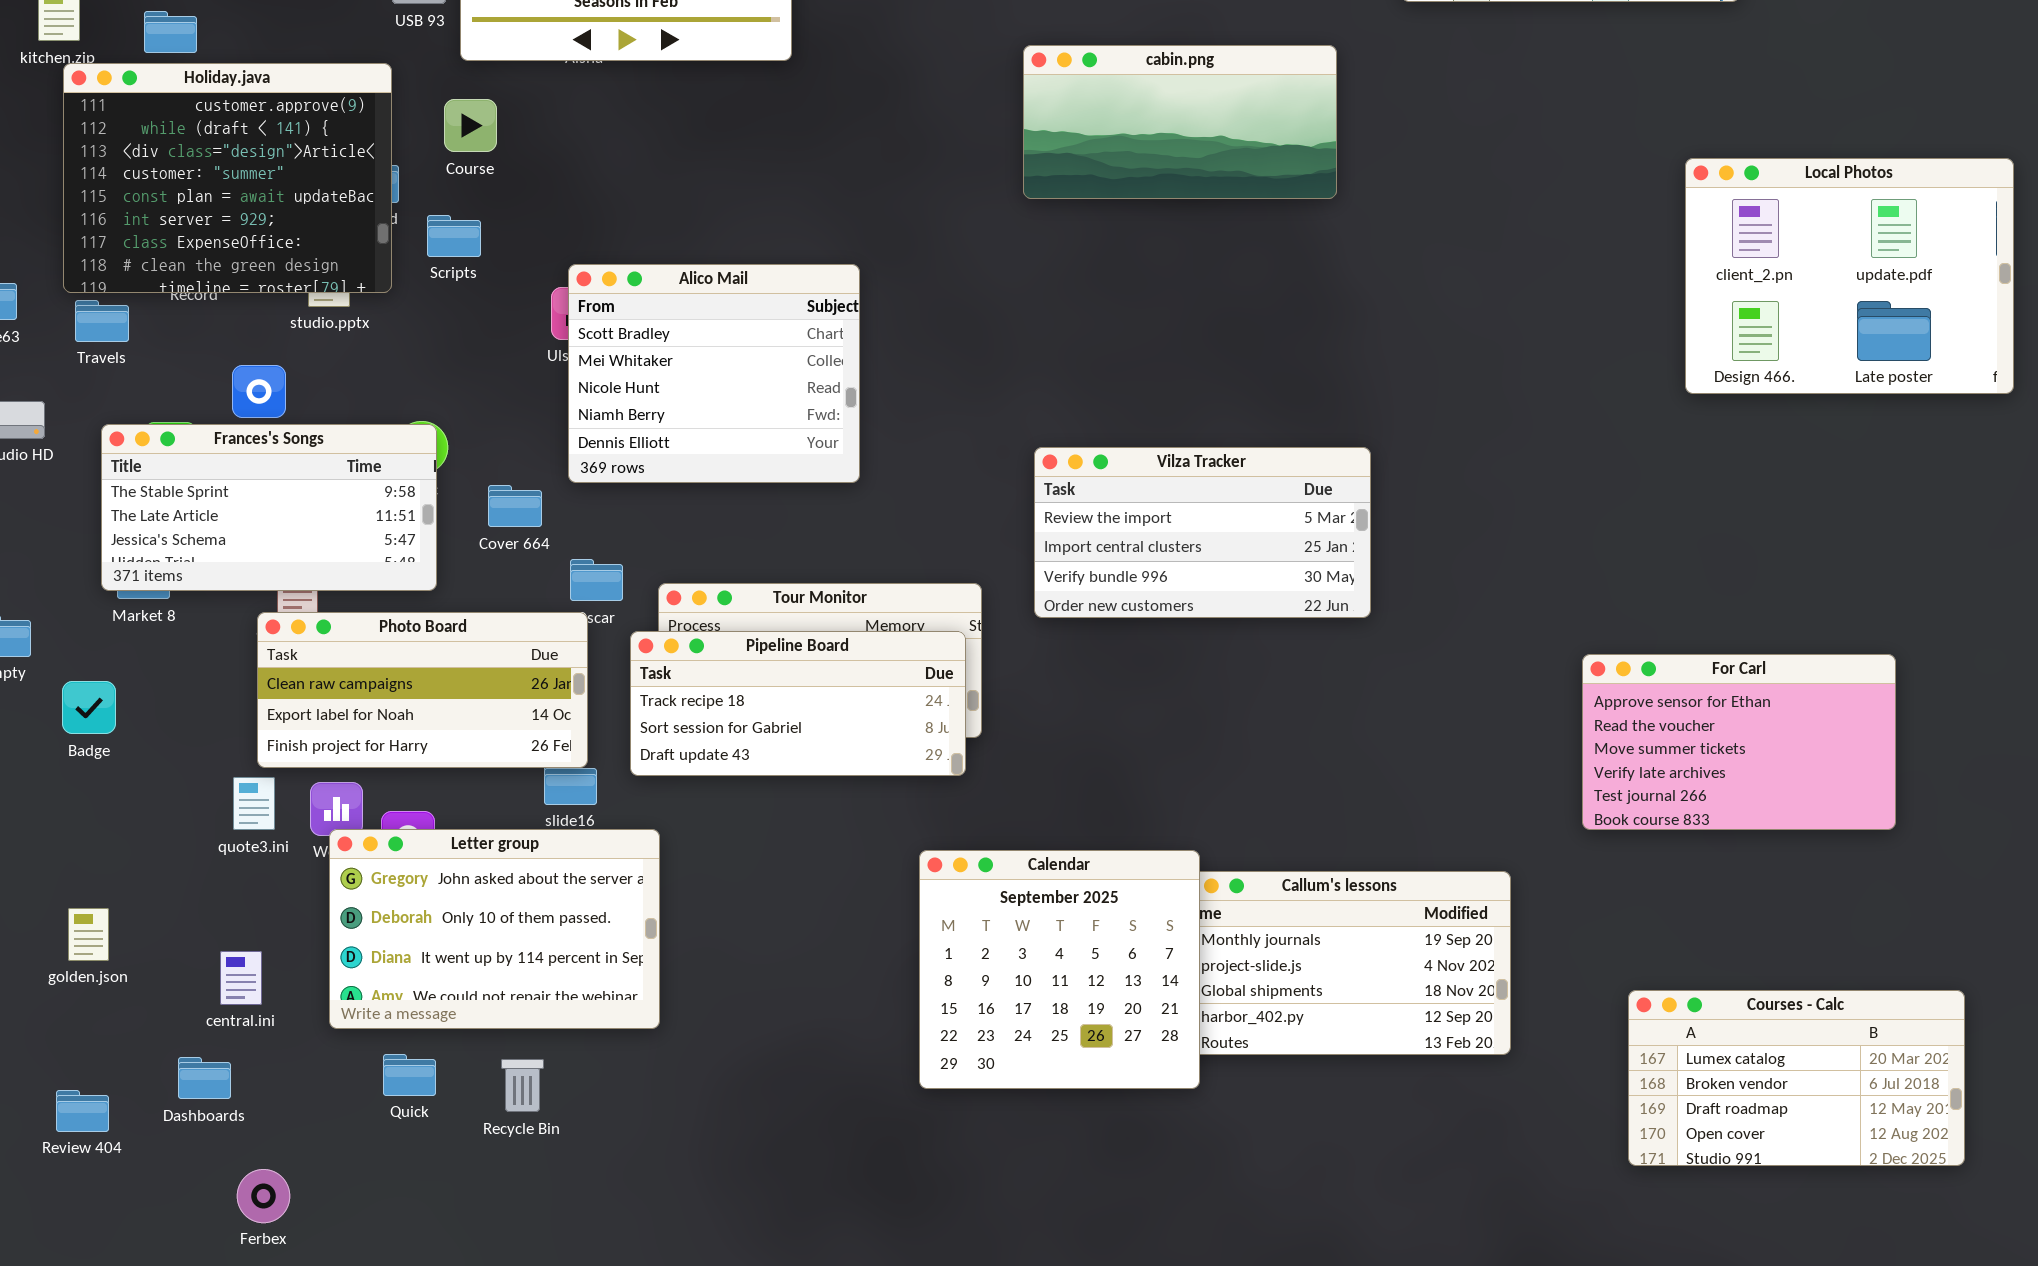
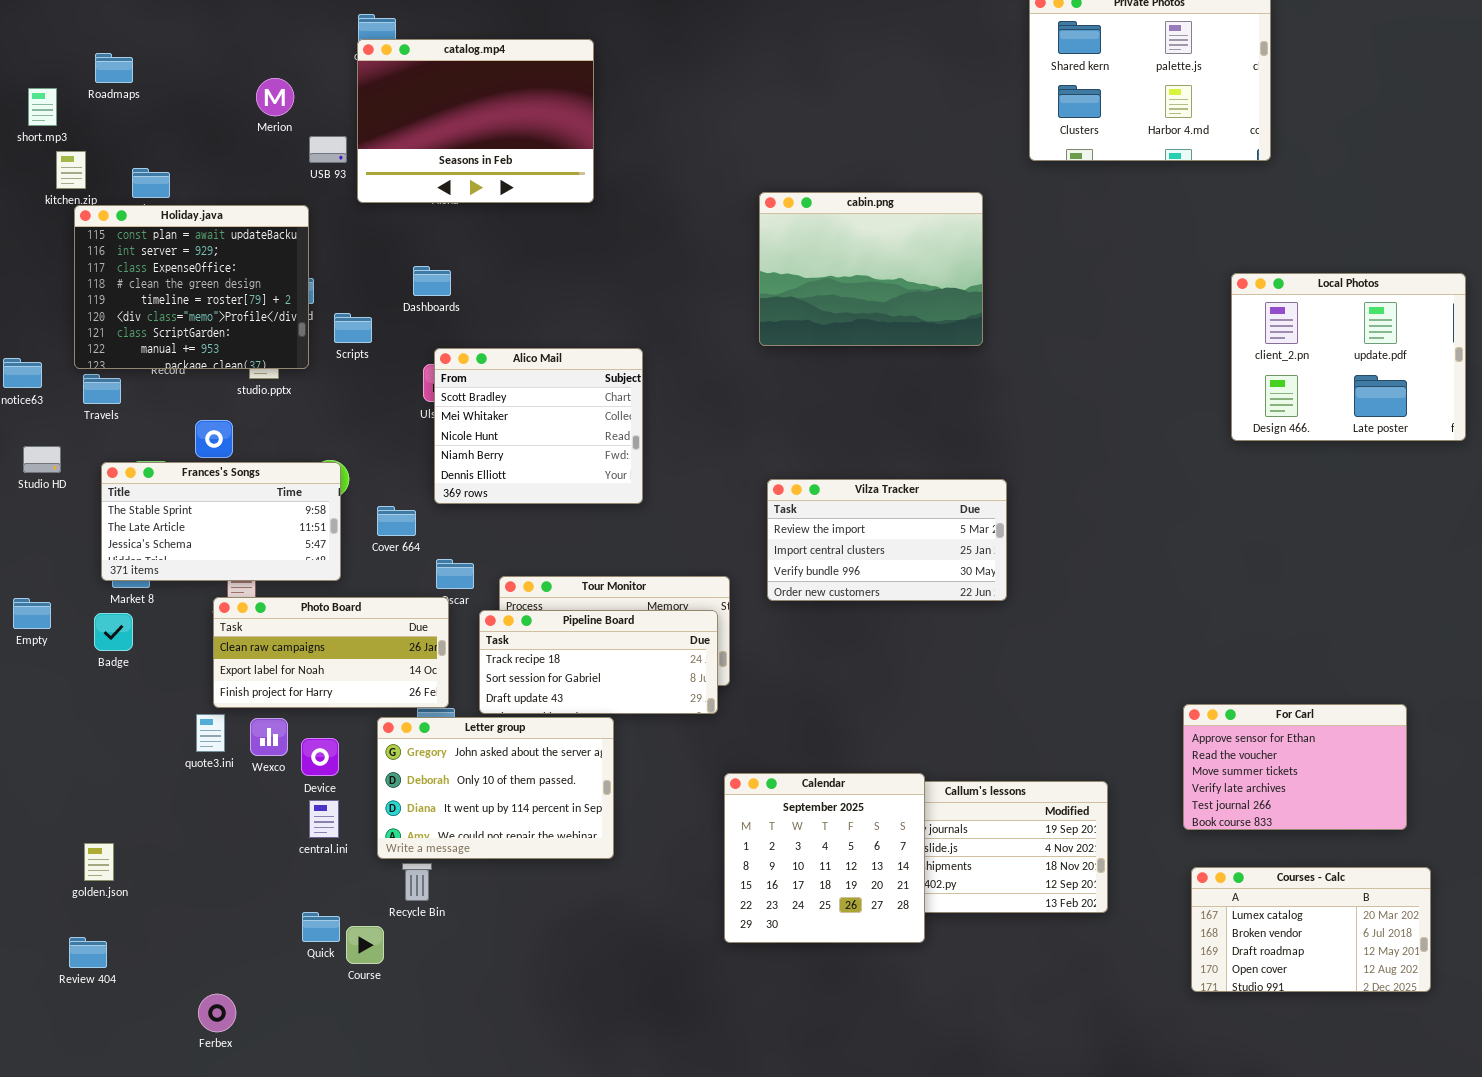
cabin.png: [1023,45,1337,199] -> [759,192,983,346], resized
Holiday.java: [63,63,392,293] -> [74,205,309,369], scrolled down 4 rows
Course: [444,99,497,152] -> [346,926,384,964], moved
For Carl: [1582,654,1896,830] -> [1183,704,1407,830], moved
Badge: [62,681,116,734] -> [94,613,133,651], moved
Letter group: [329,829,660,1029] -> [377,717,614,859], moved
Calendar: [919,850,1200,1089] -> [724,773,925,943], moved
golden.json: [68,908,109,961] -> [84,843,114,881], moved
central.ini: [220,951,262,1005] -> [309,800,339,838], moved
Dashboards: [178,1057,231,1099] -> [413,266,451,296], moved
Recycle Bin: [501,1059,544,1112] -> [402,863,432,901], moved

